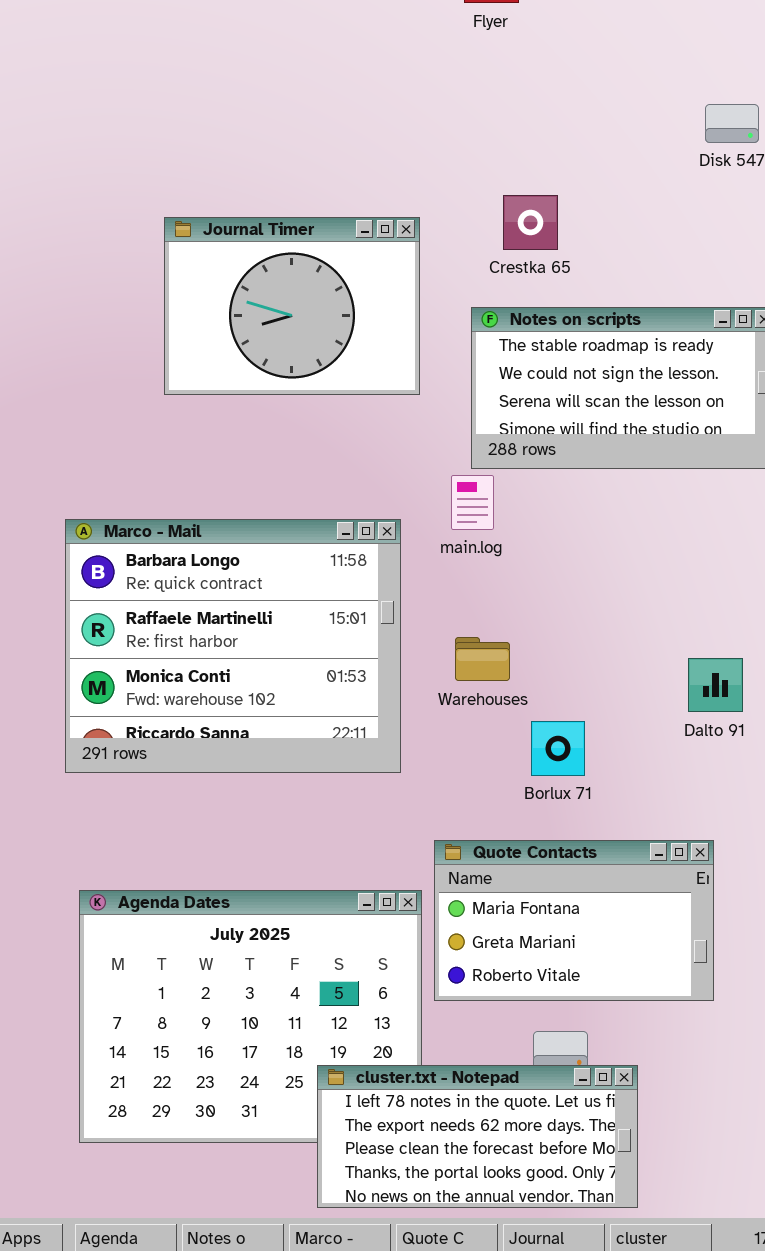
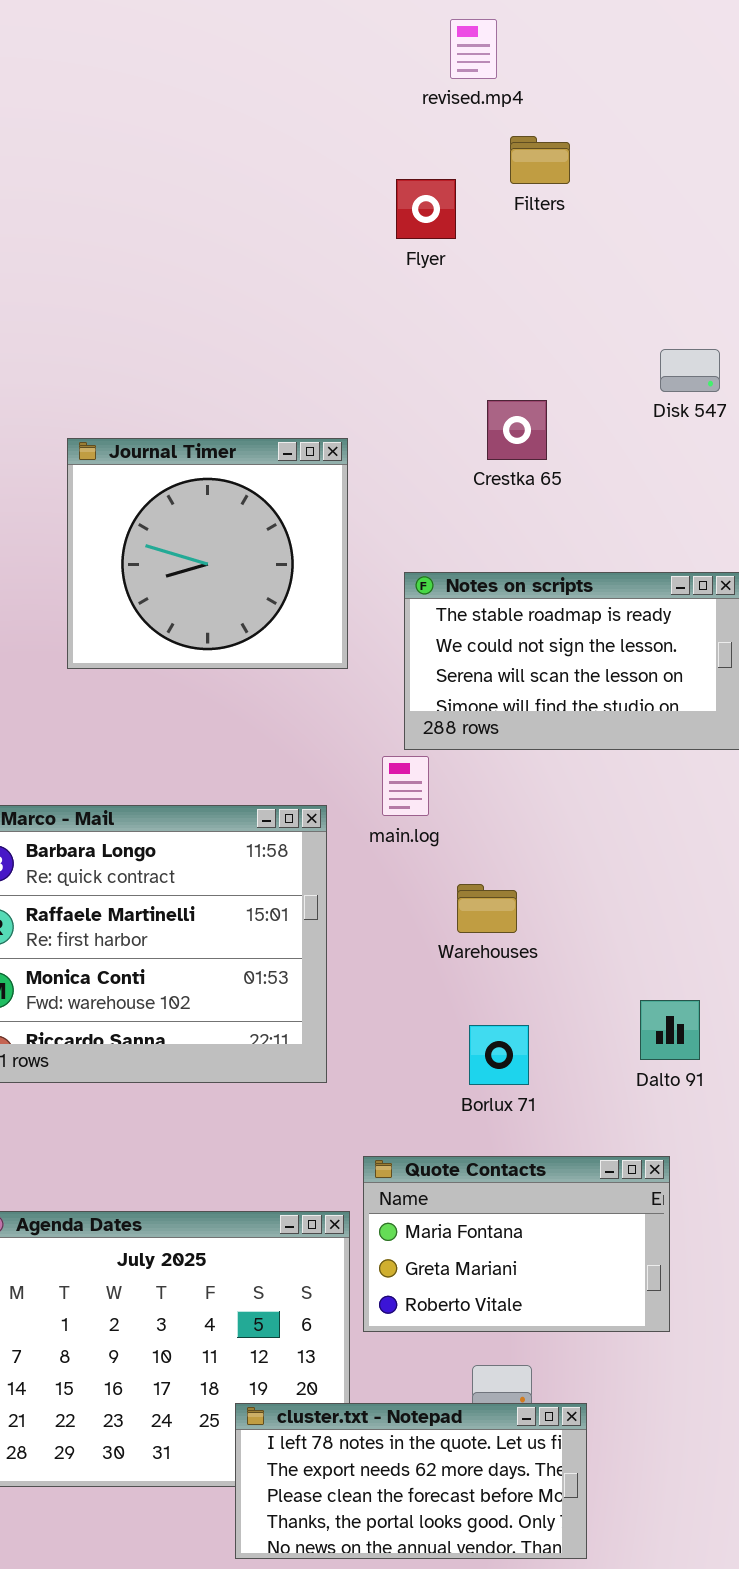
Crestka 65: [503,195,558,250] -> [487,400,547,460], moved
Journal Timer: [164,217,420,395] -> [67,438,348,669], resized
Warehouses: [455,637,510,681] -> [457,884,517,933], moved
Dalto 91: [688,658,743,712] -> [640,1000,700,1060], moved

